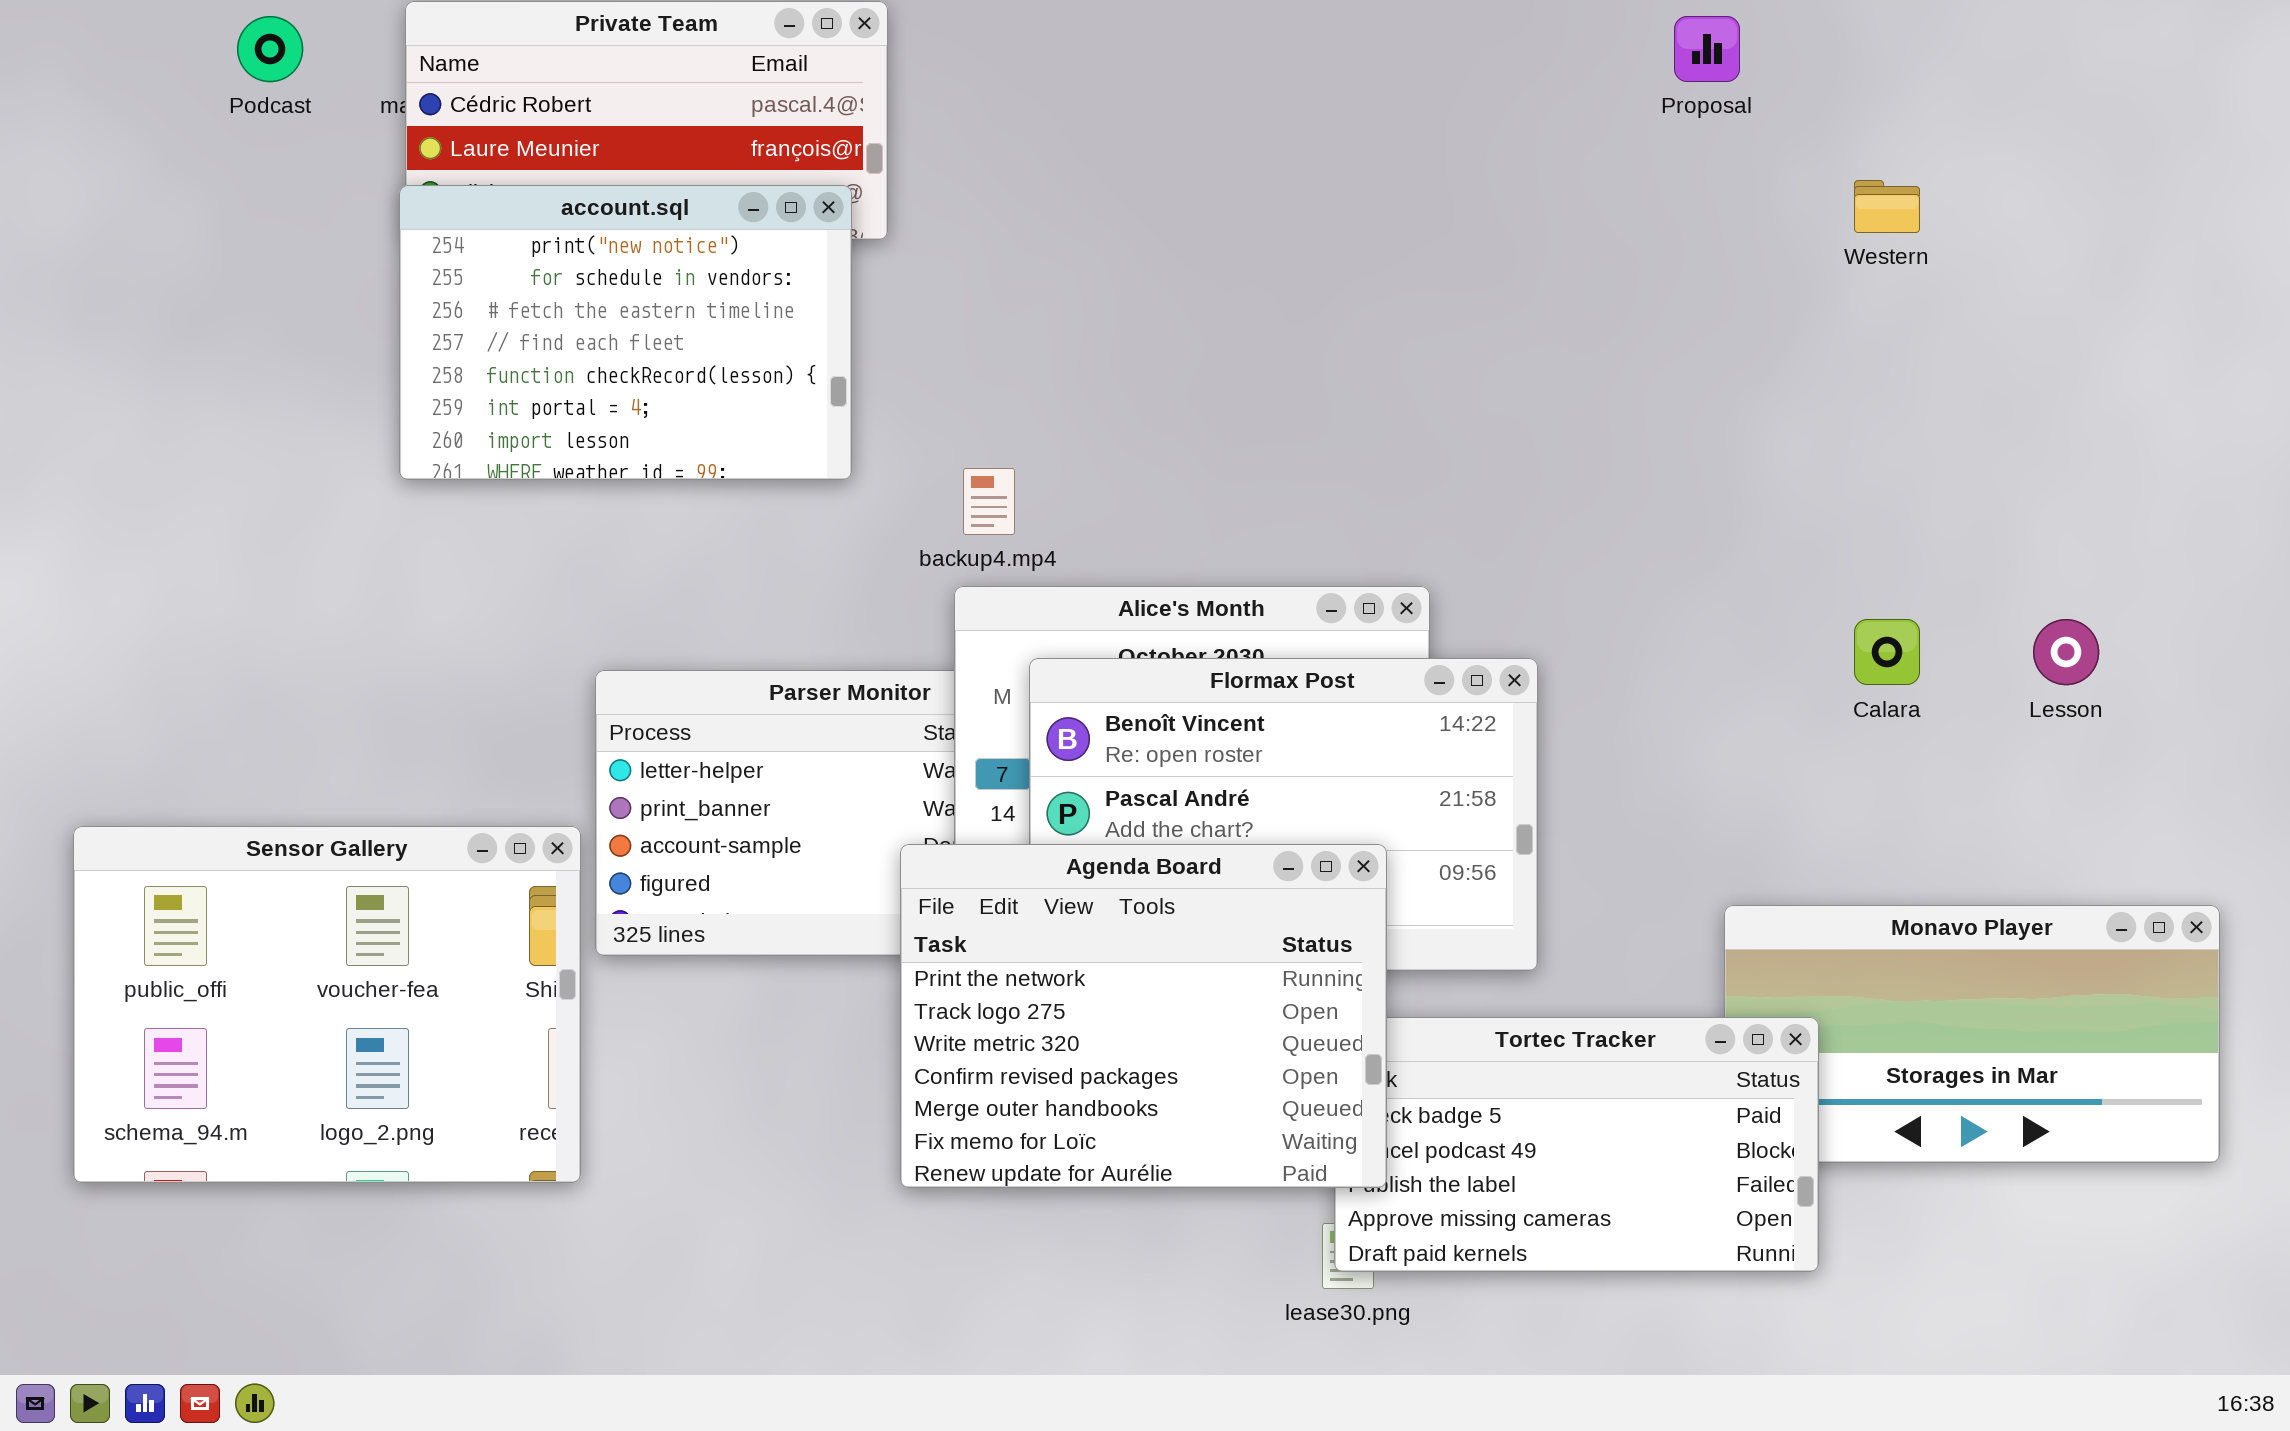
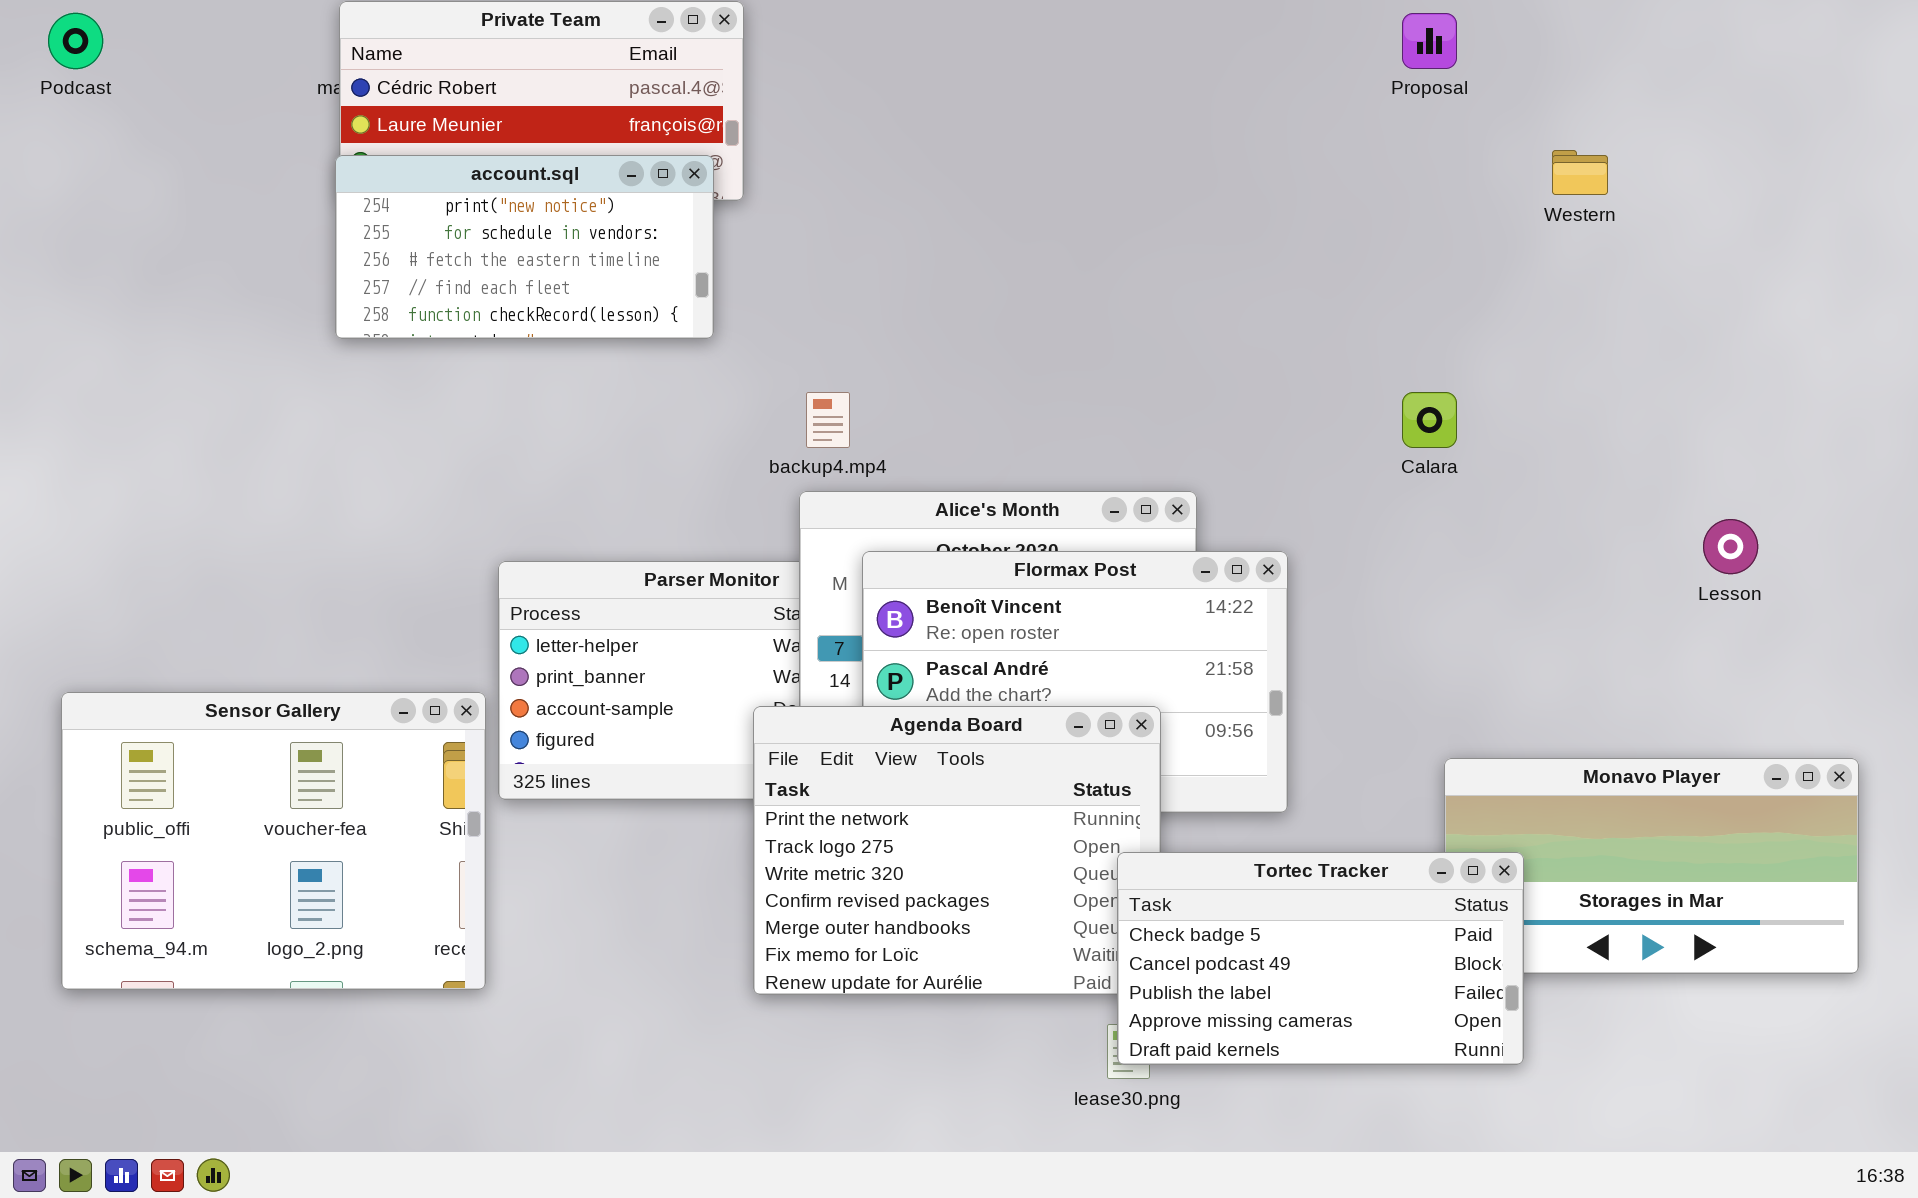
Podcast: [237,16,303,82] -> [48,13,103,69], moved
account.sql: [399,185,852,480] -> [335,155,714,339], resized
Calara: [1854,619,1920,685] -> [1402,392,1457,448], moved
Tortec Tracker: [1334,1017,1819,1272] -> [1117,852,1524,1065], raised

